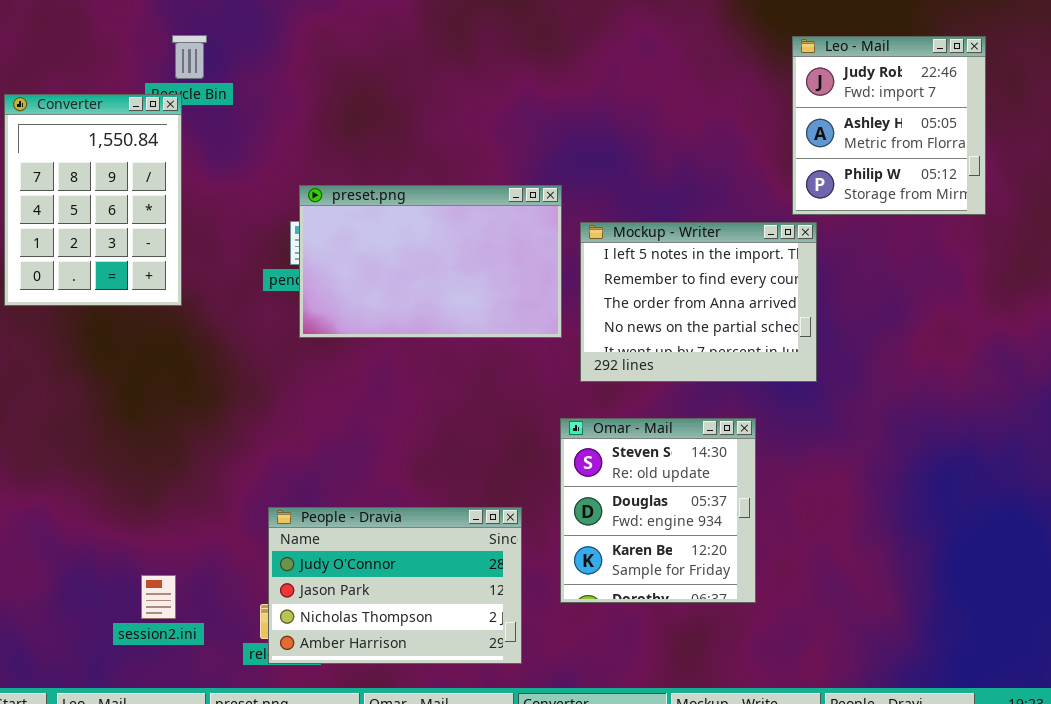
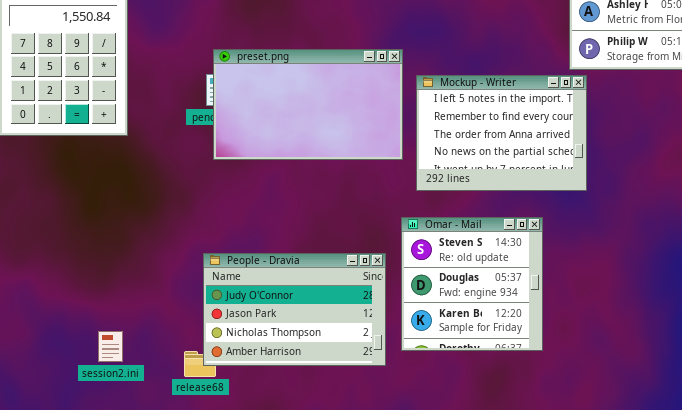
People - Dravia: [268,507,522,664] -> [203,253,386,366], moved

